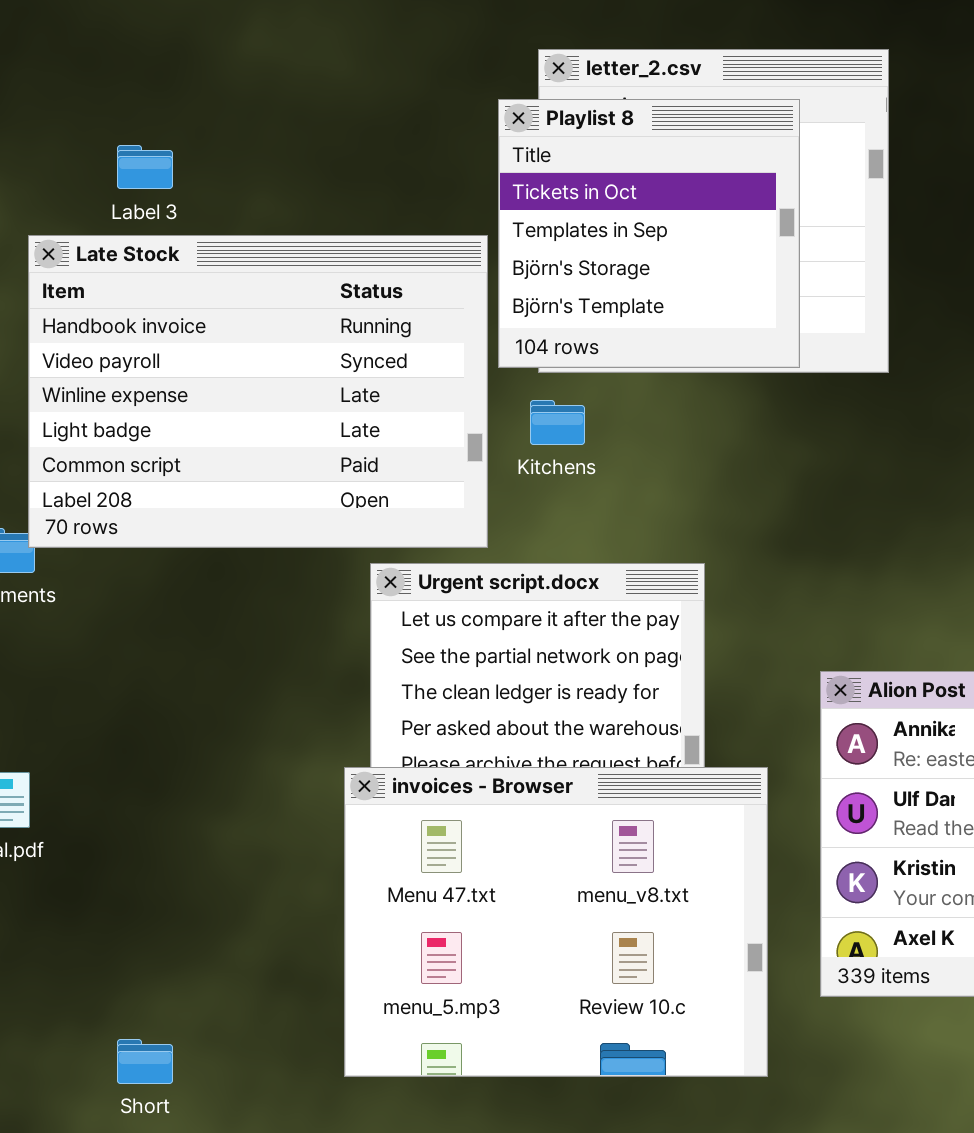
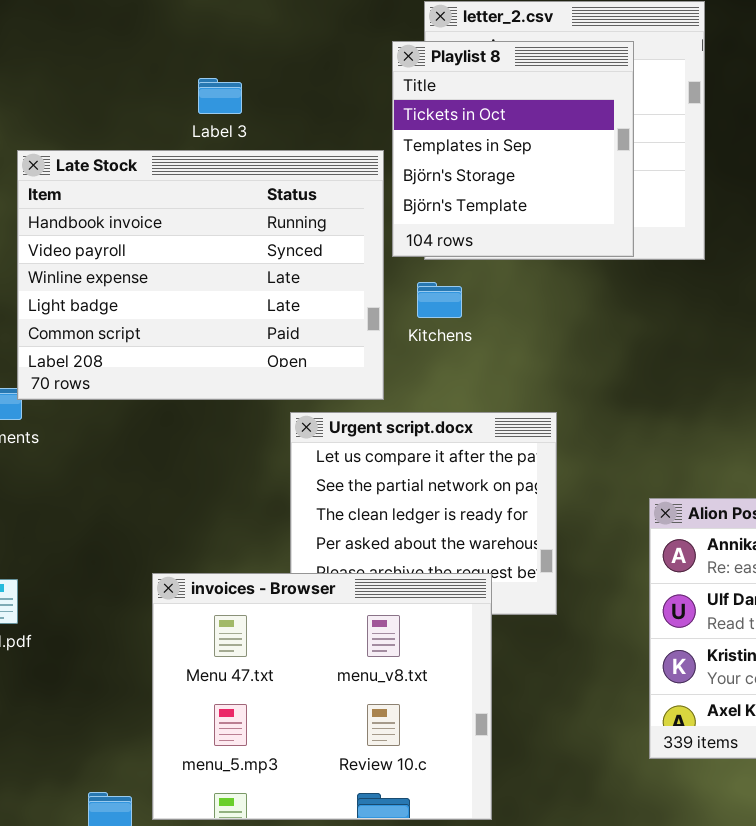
Label 3: [117,145,173,189] -> [198,78,242,114], moved
invoices - Browser: [344,767,768,1077] -> [152,573,492,820], moved

